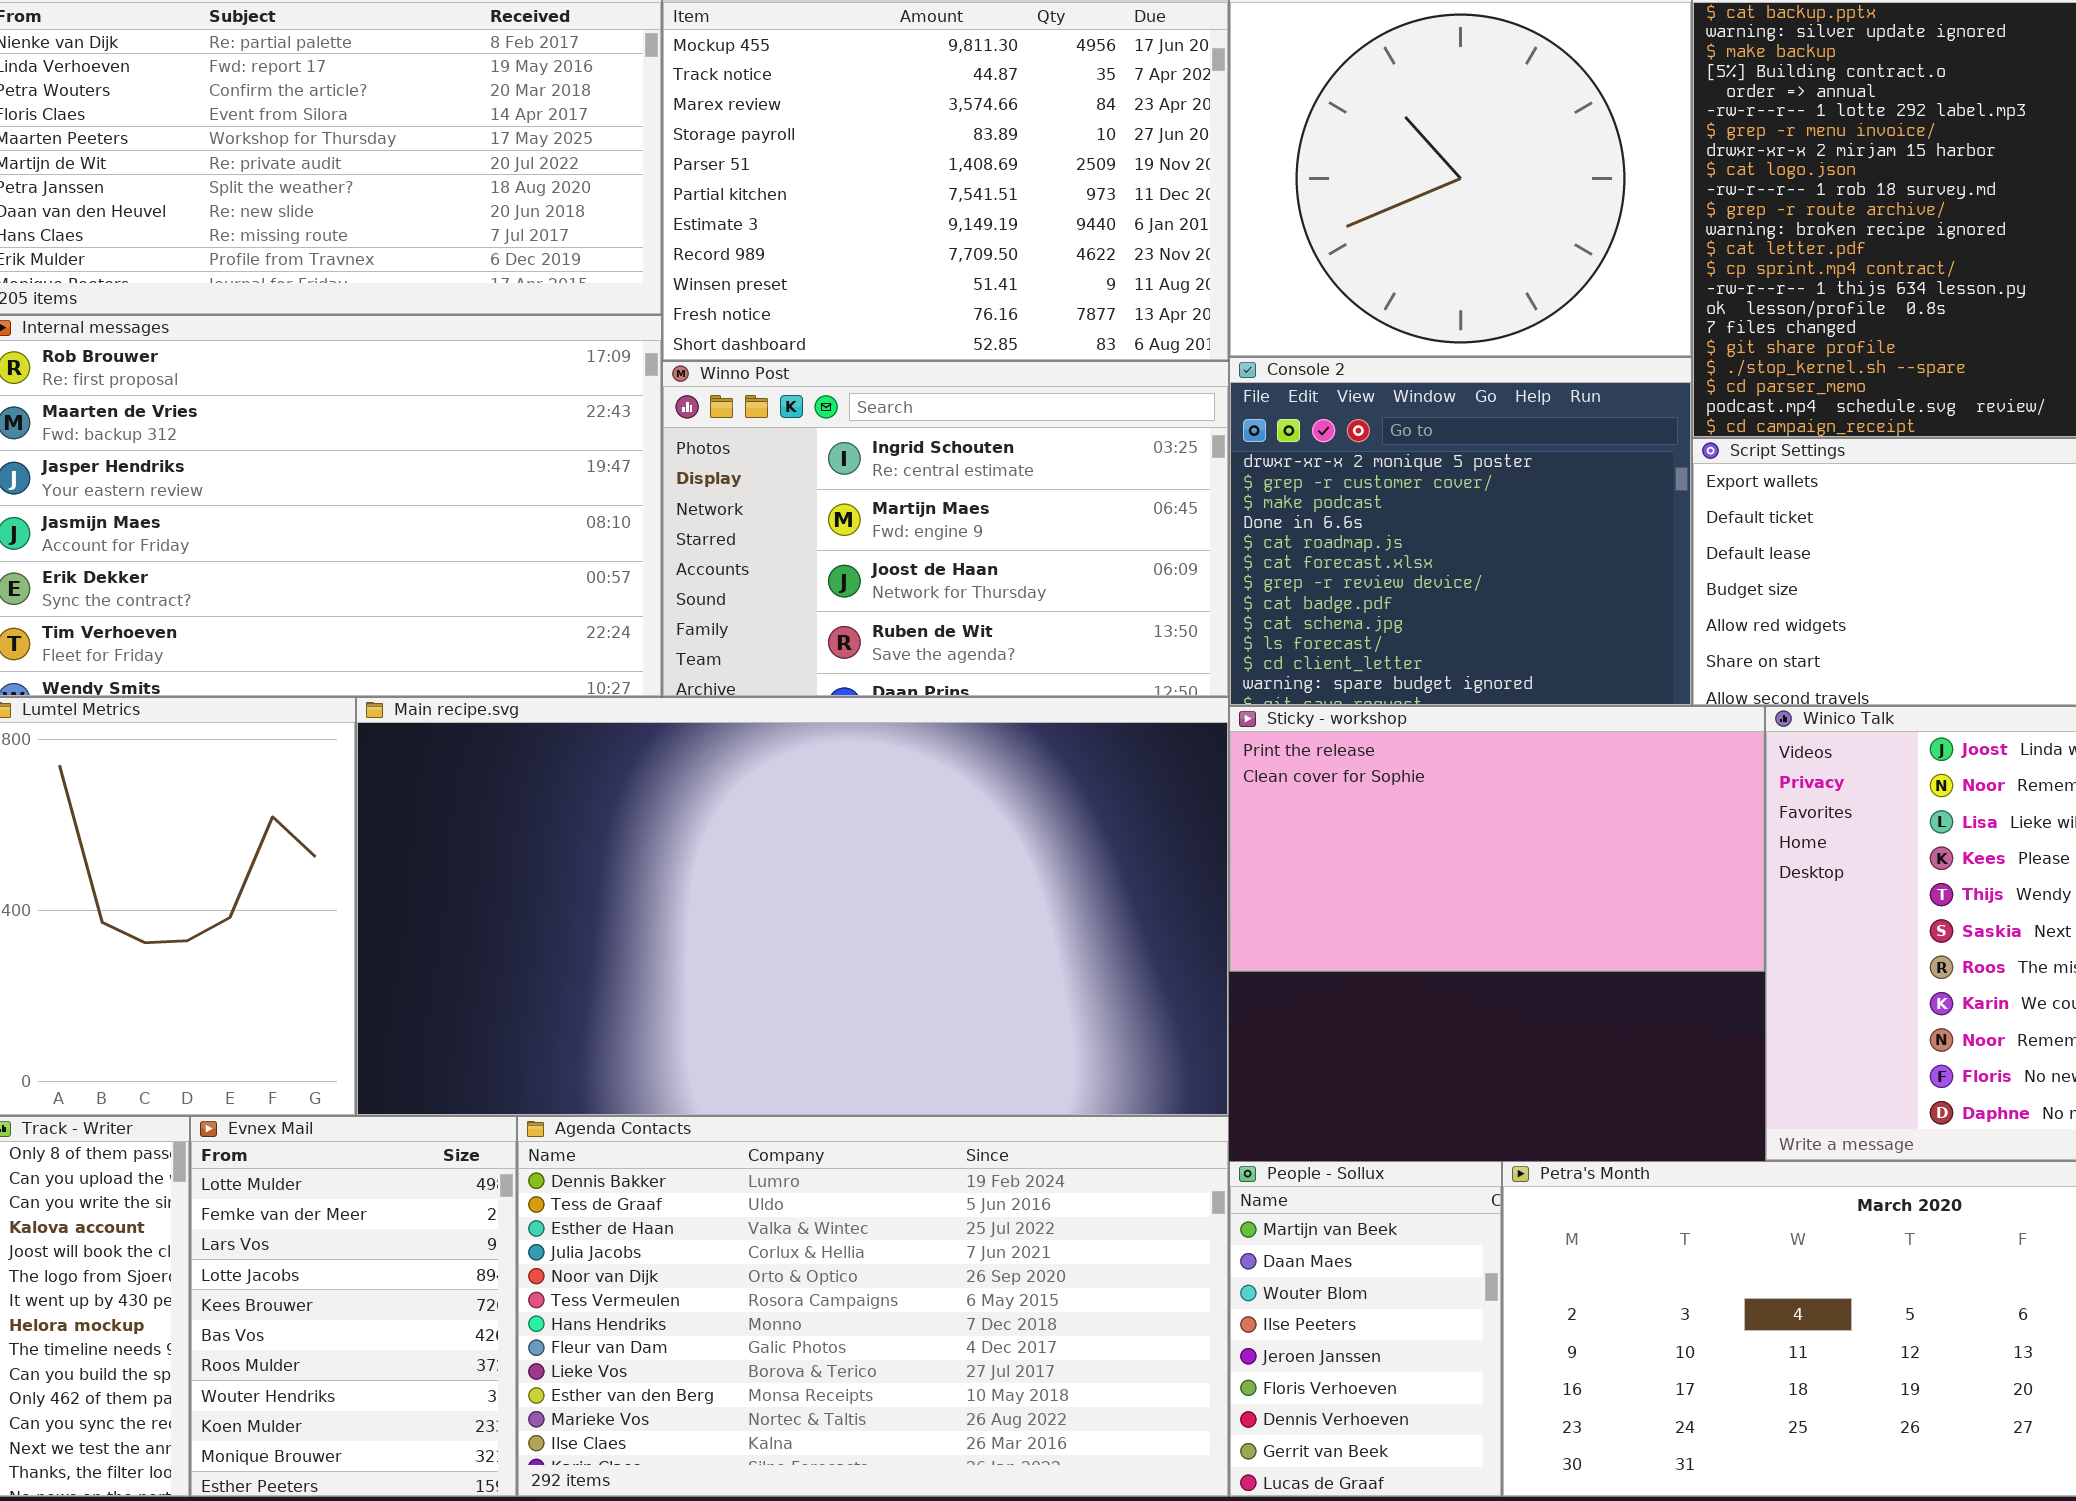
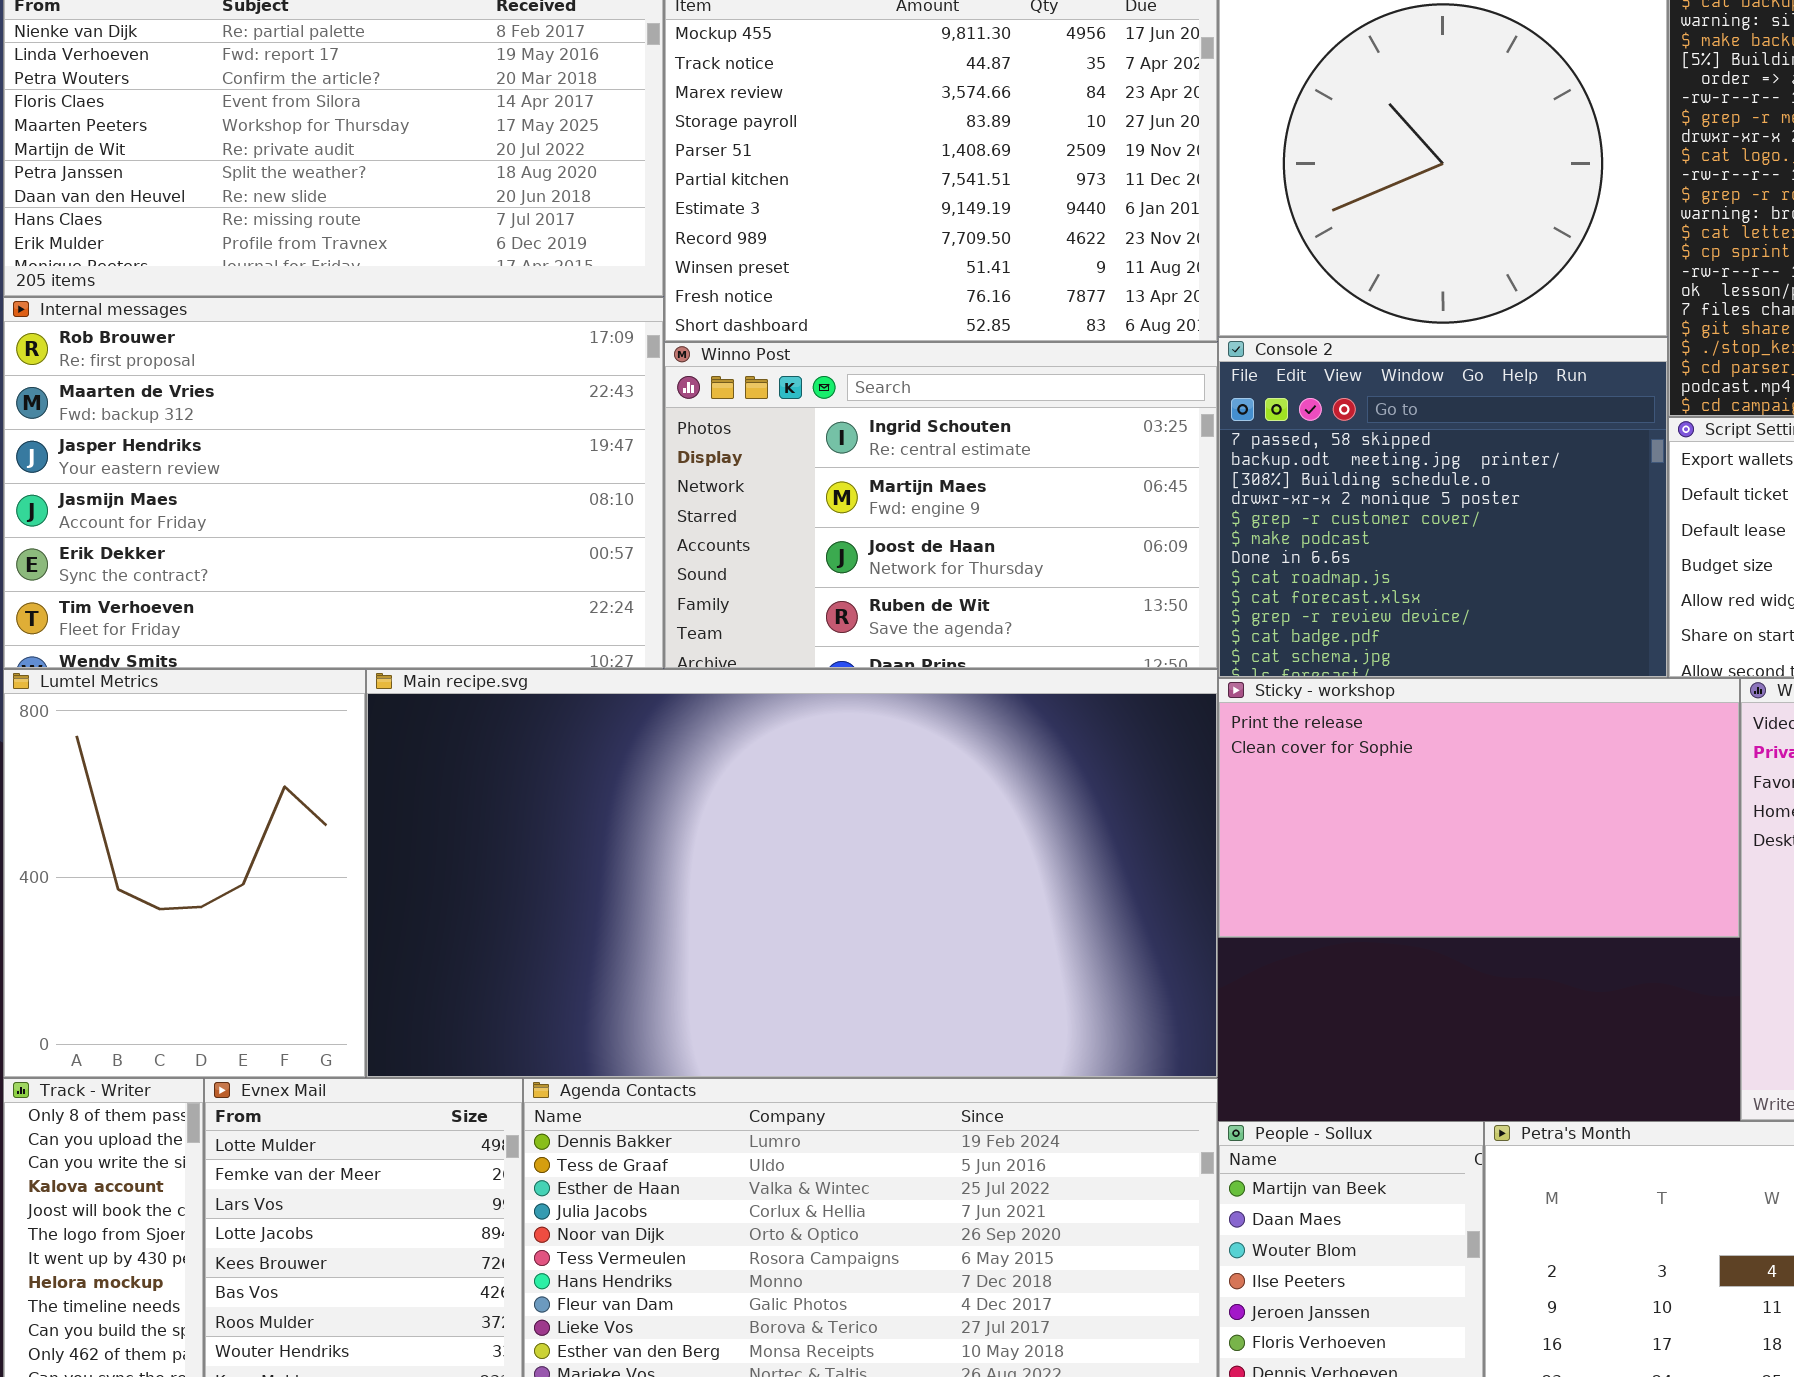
Console 2: [1229,357,1692,706] -> [1218,337,1668,678], scrolled up 3 rows

